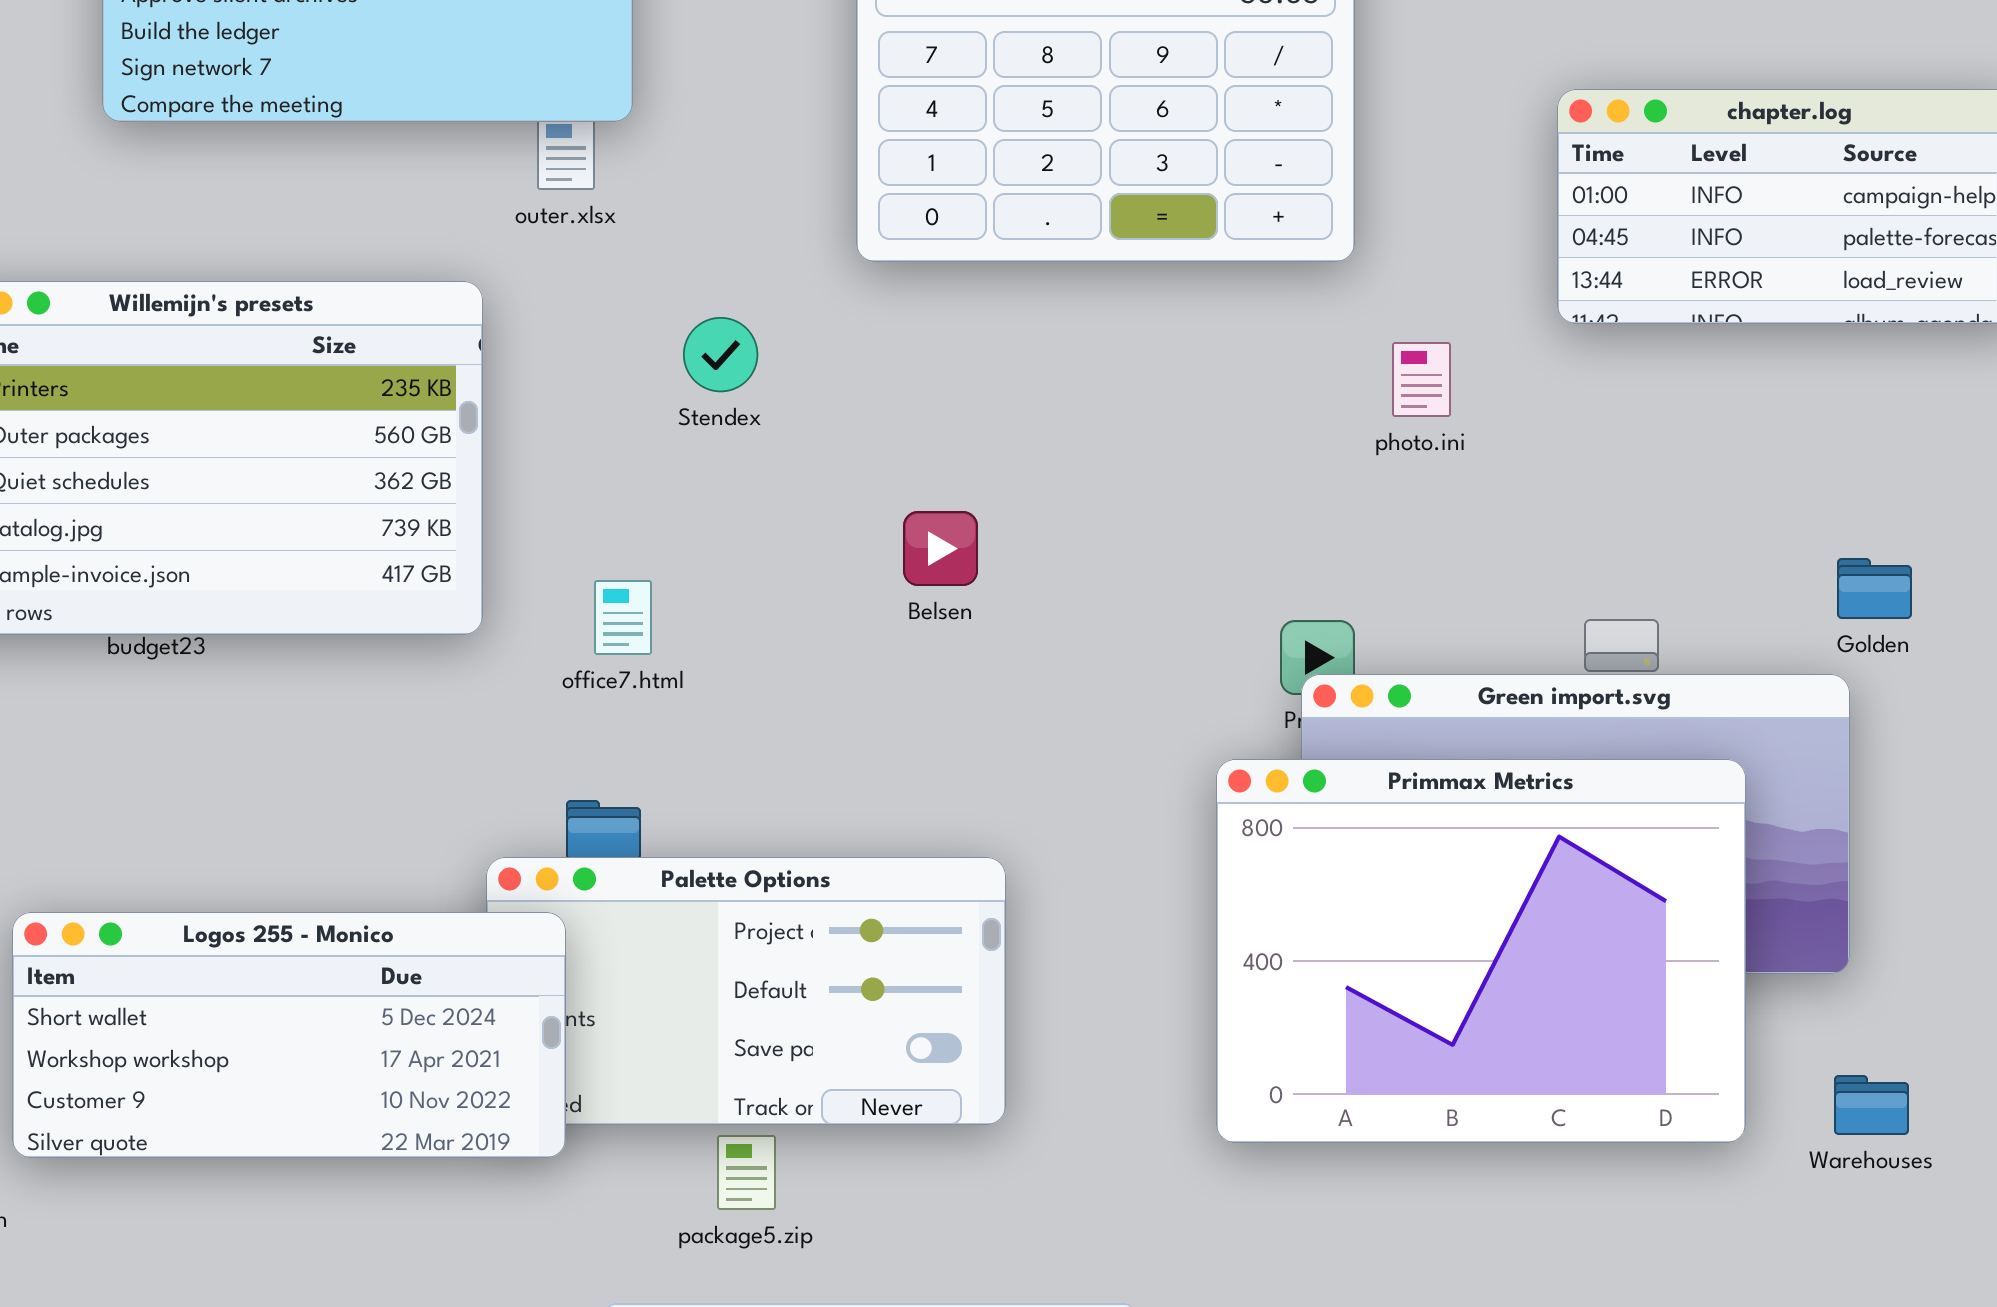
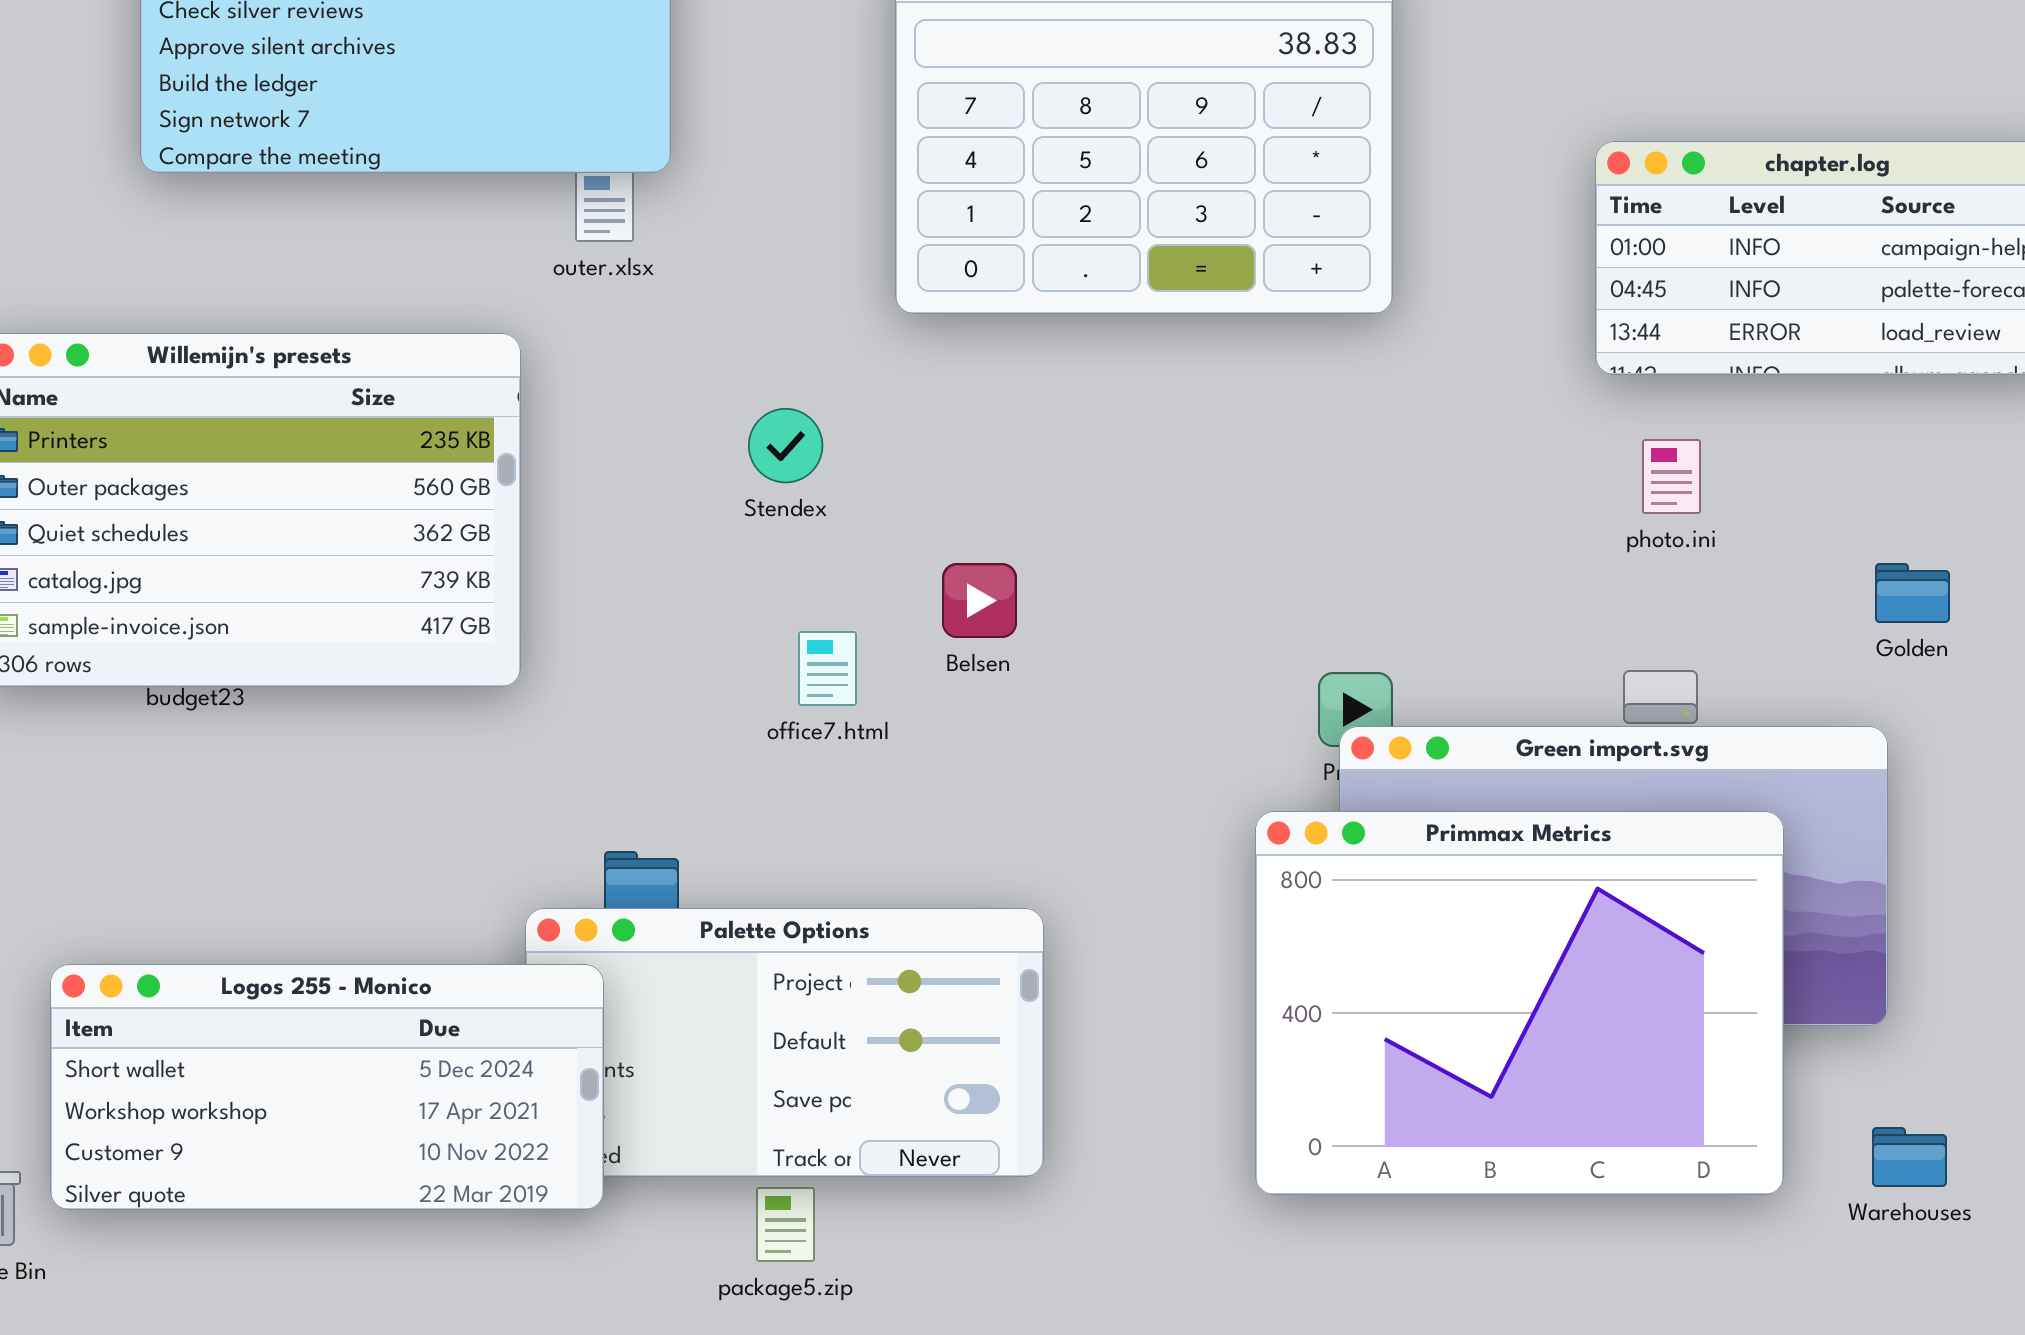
Stendex: [683,317,758,392] -> [748,408,823,483], moved
photo.ini: [1392,342,1451,417] -> [1642,439,1701,514], moved
Golden: [1837,558,1912,619] -> [1875,563,1950,623], moved
office7.html: [594,580,652,655] -> [798,631,857,706], moved

